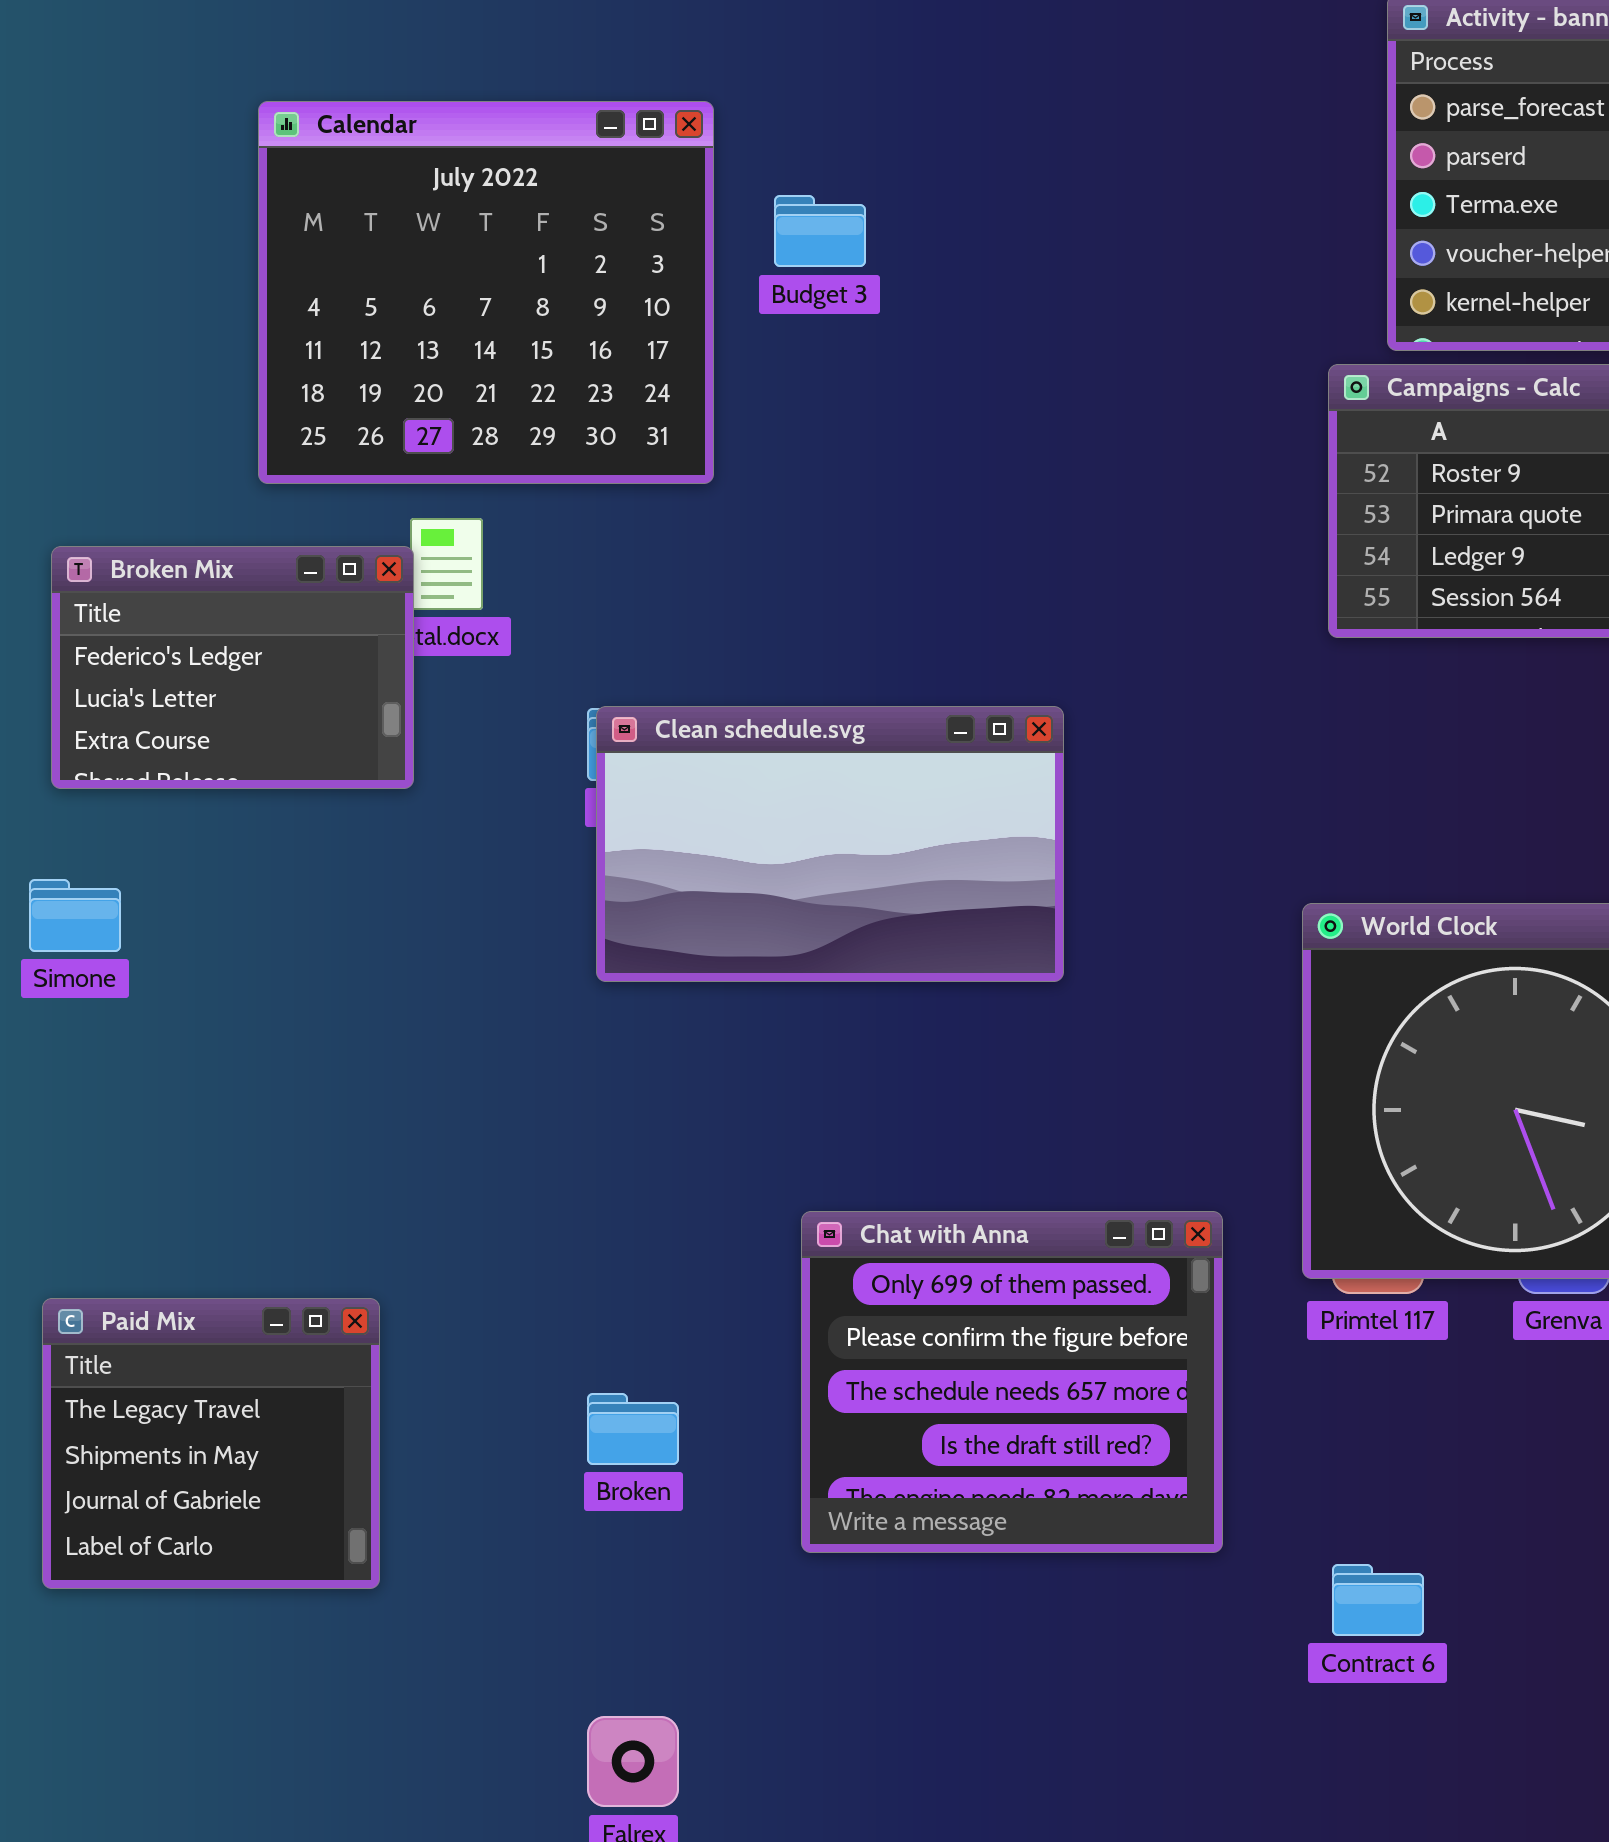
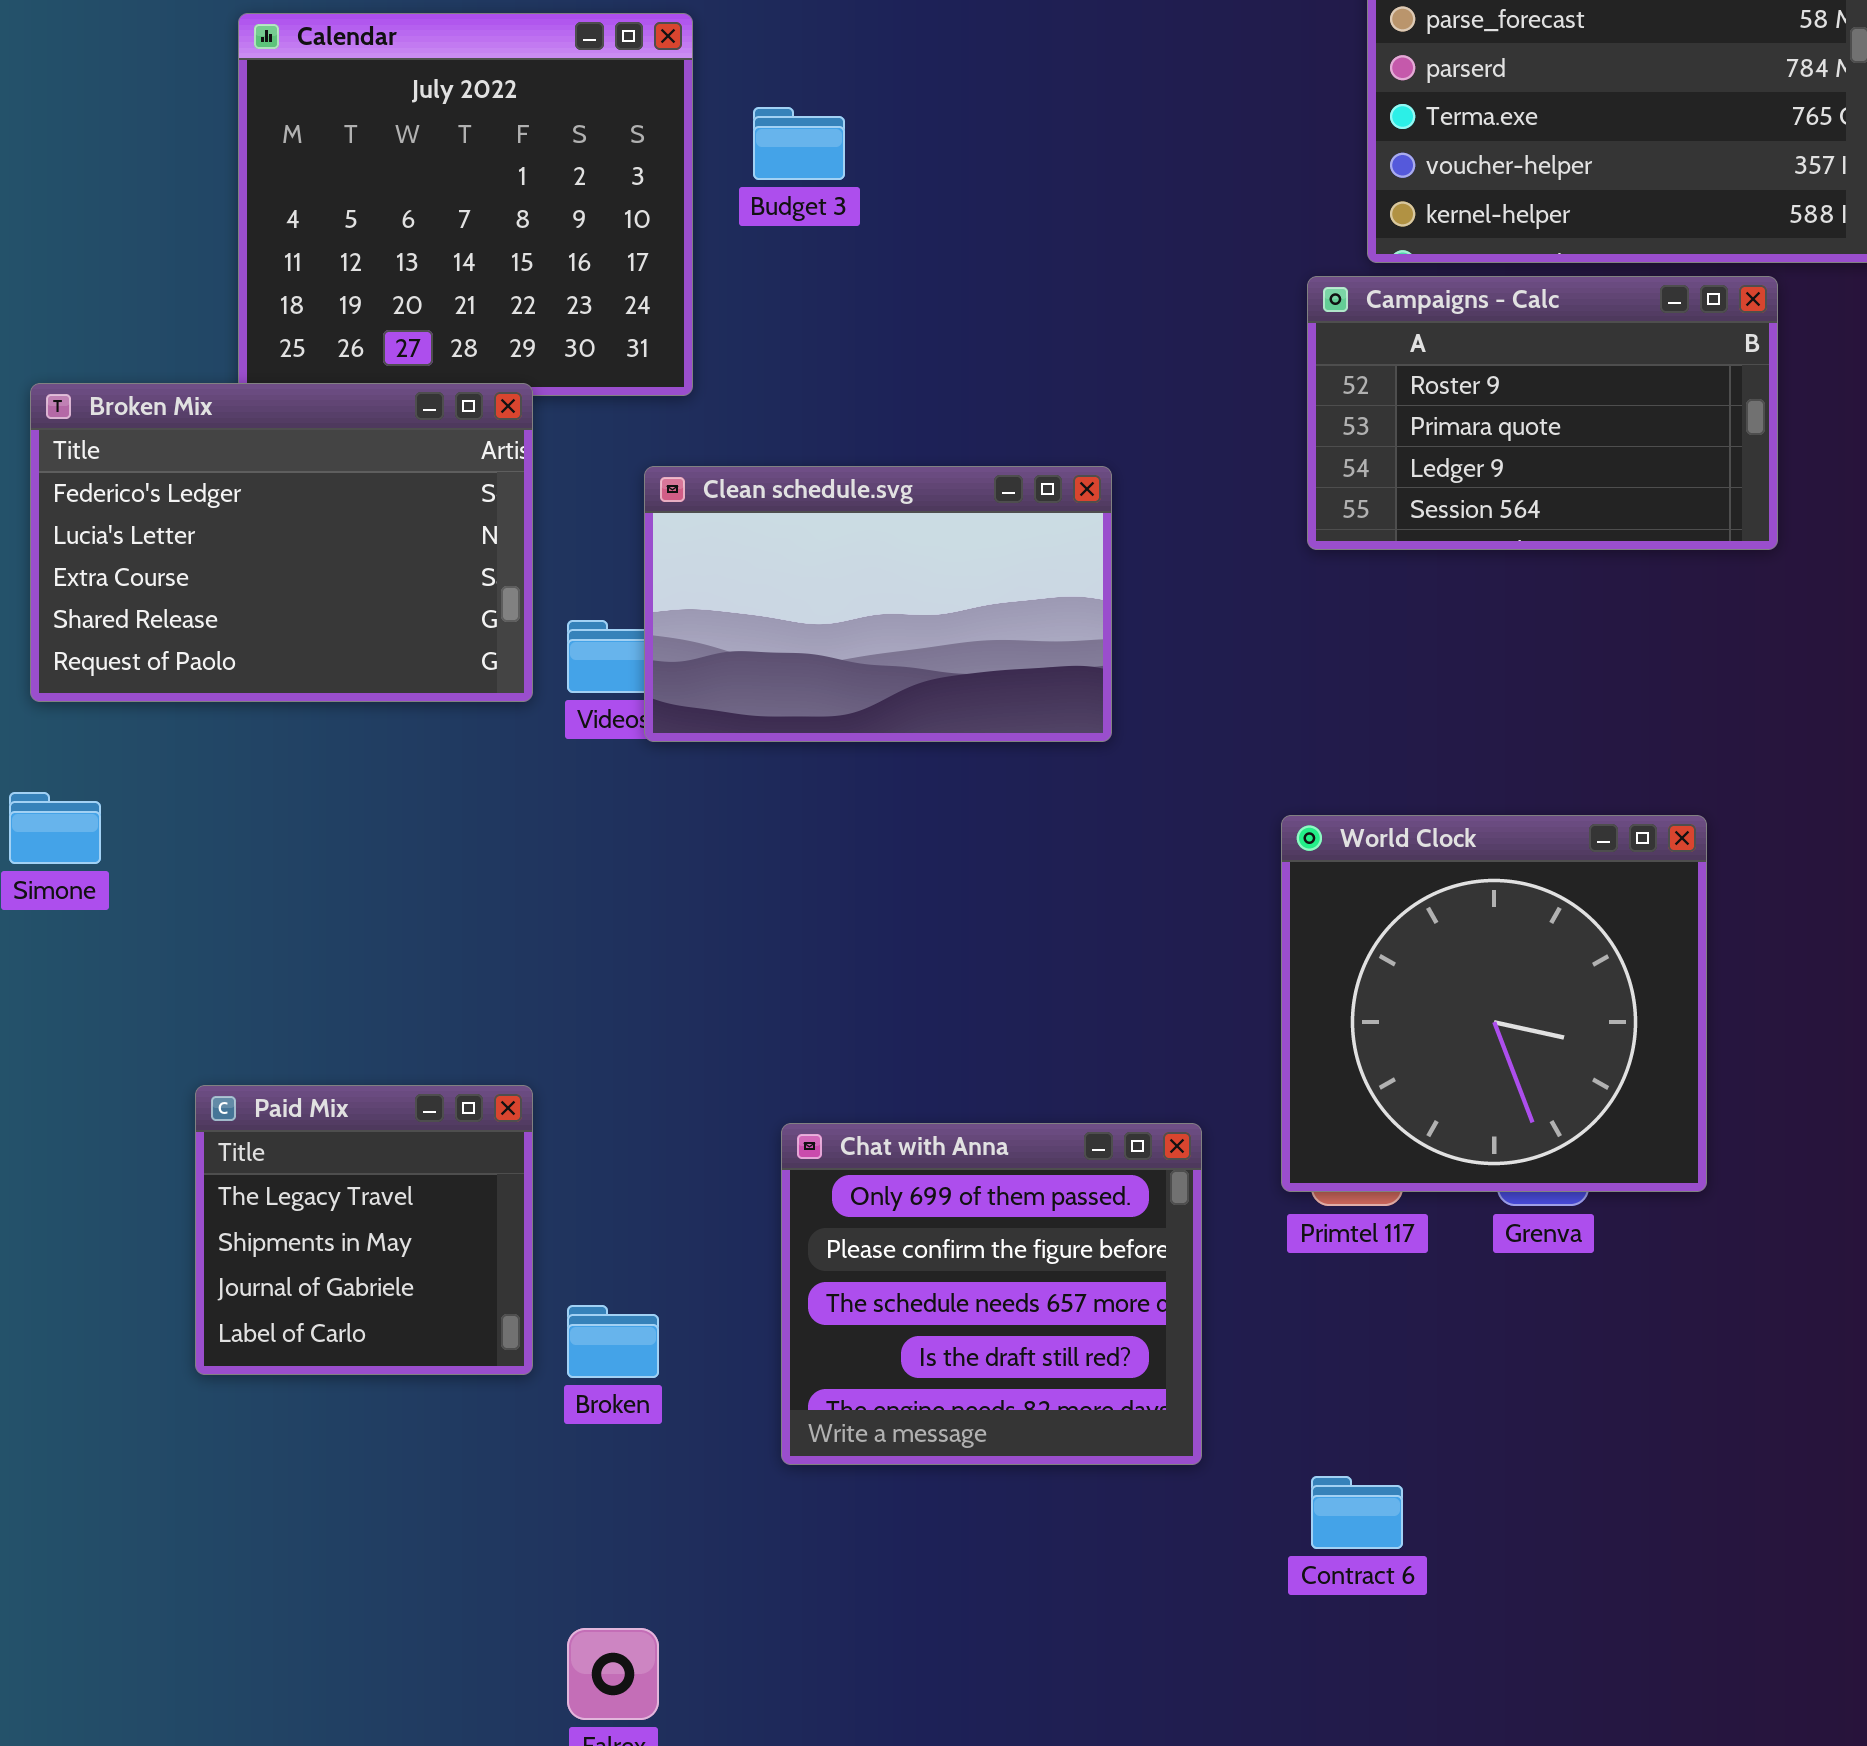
Broken Mix: [51,546,414,789] -> [30,383,533,702], resized
Clean schedule.svg: [596,706,1064,982] -> [644,466,1112,742], moved
Paid Mix: [42,1298,380,1589] -> [195,1085,533,1375], moved

